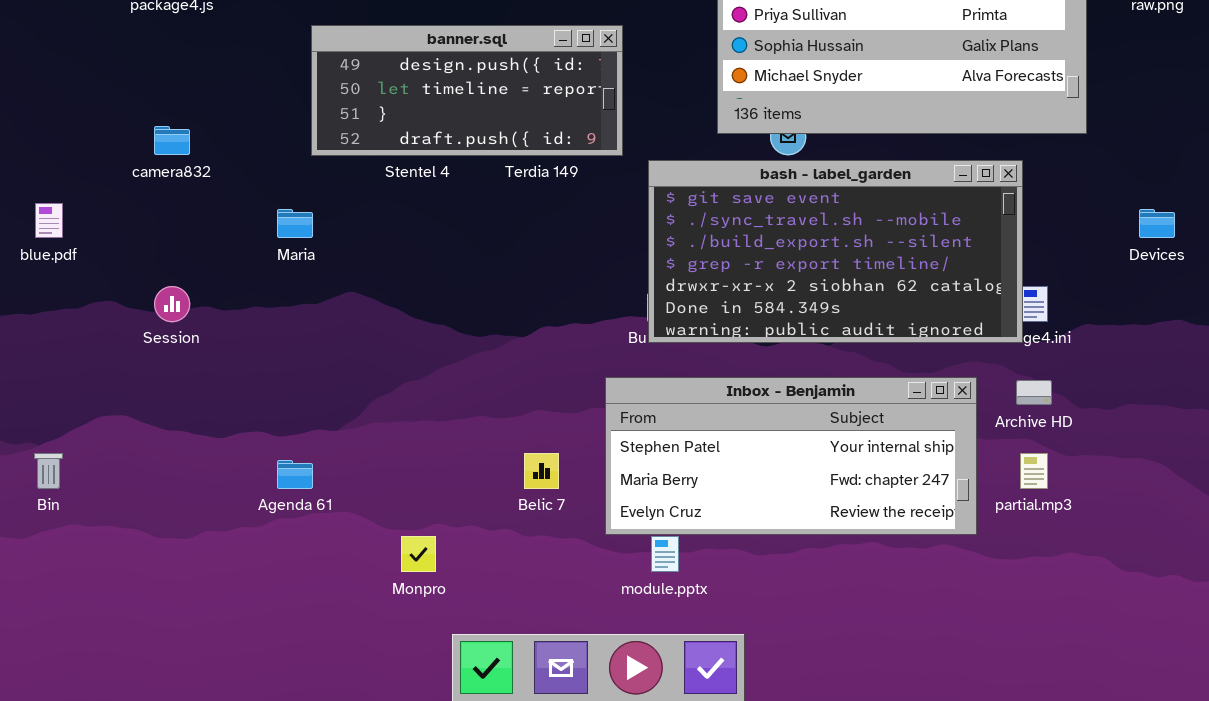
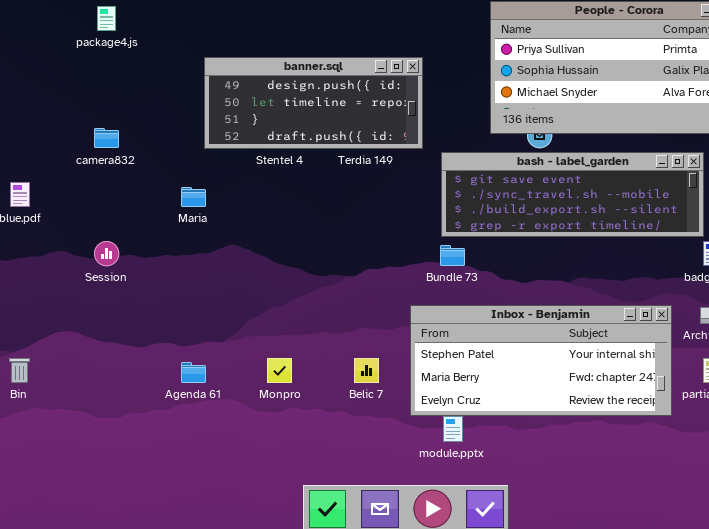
bash - label_garden: [648,160,1023,343] -> [441,152,704,237], resized
Monpro: [401,536,436,572] -> [267,358,292,383], moved

